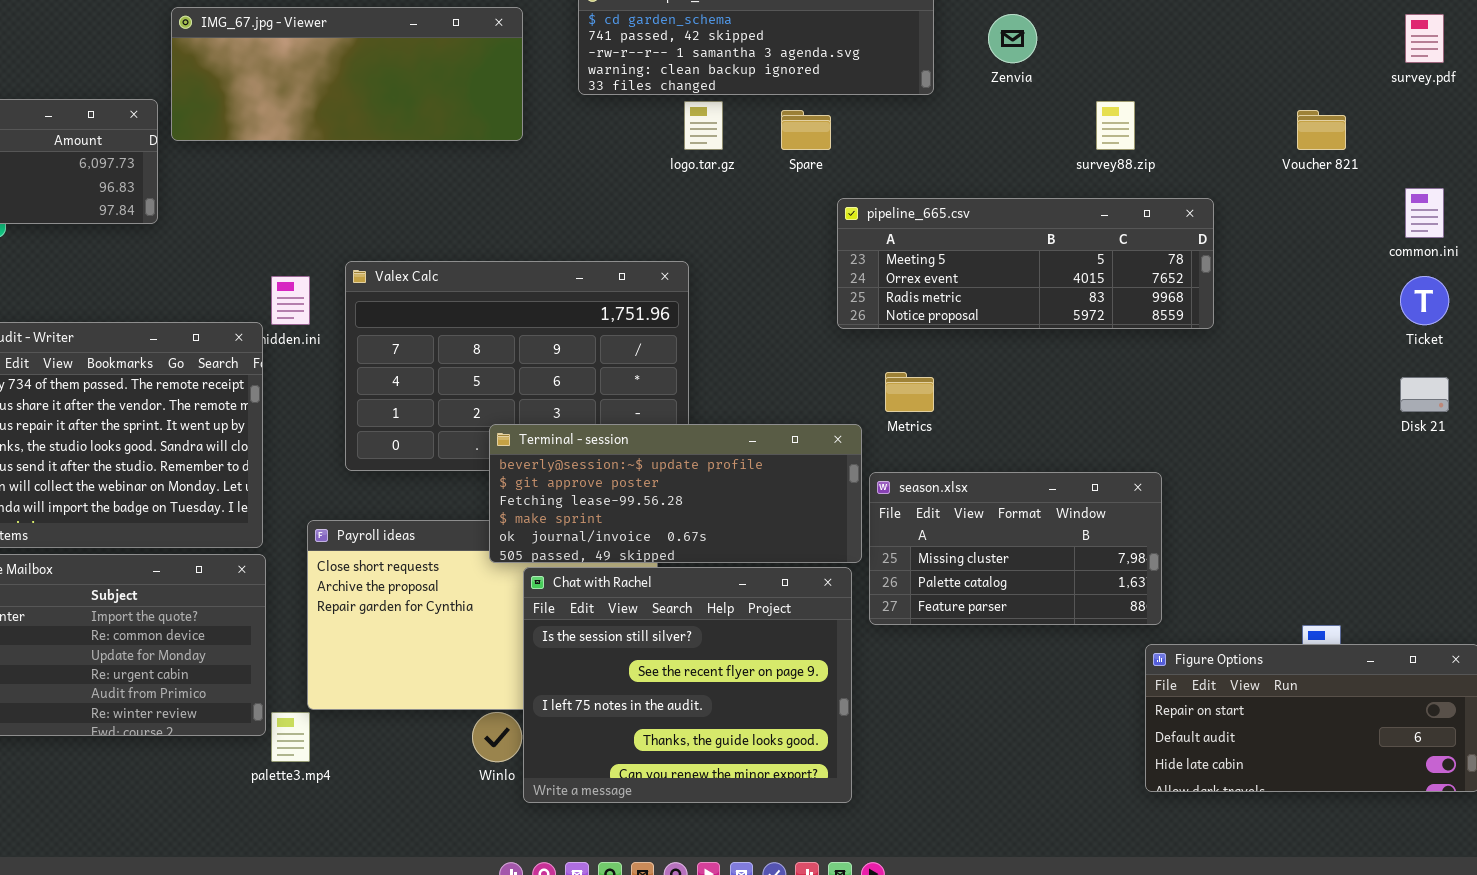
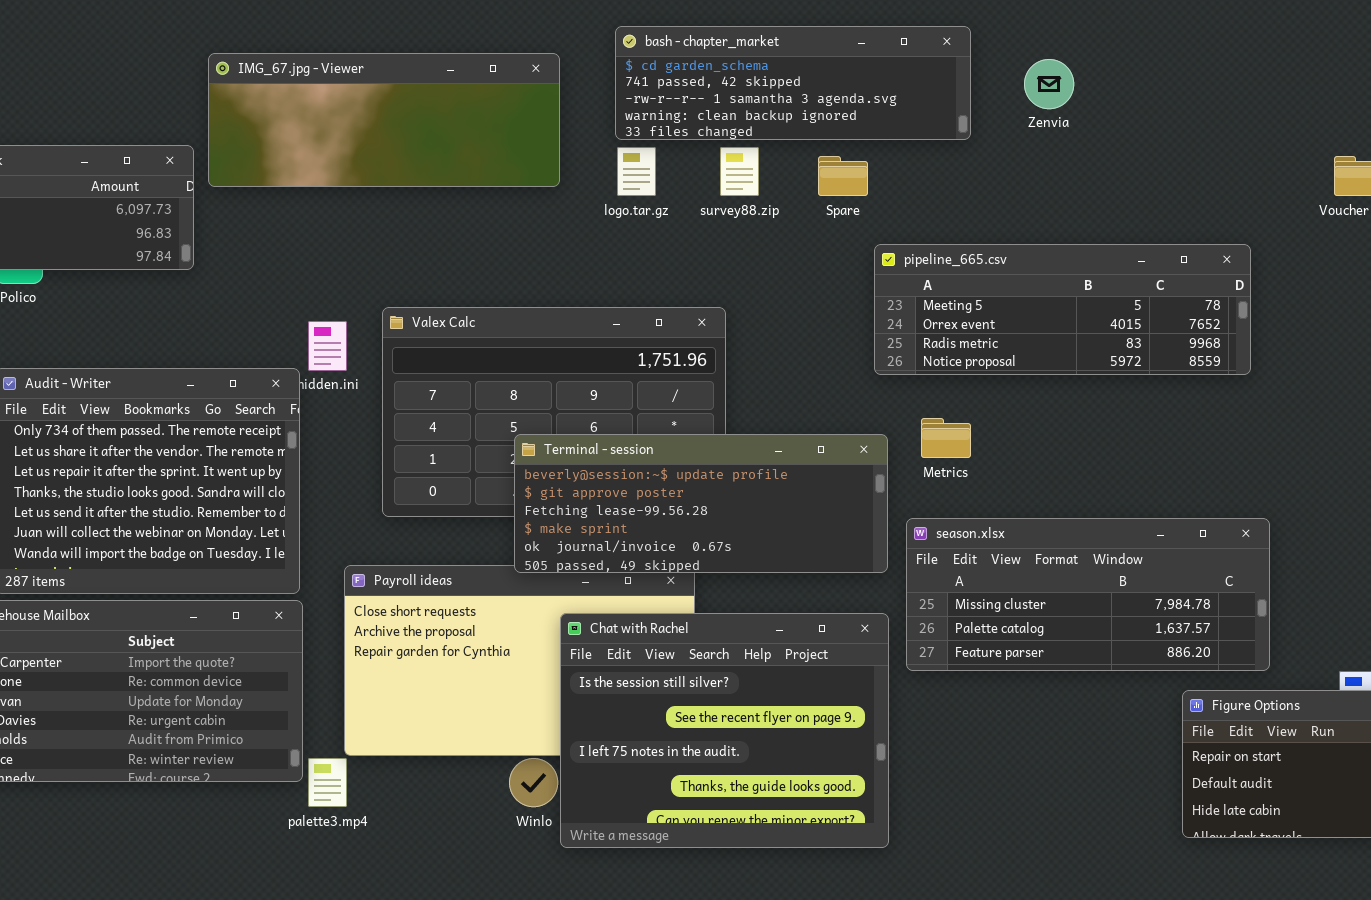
logo.tar.gz: [684,101,723,150] -> [617,147,656,196], moved
survey88.zip: [1096,101,1135,150] -> [720,147,759,196], moved
Terminal - session: [489,424,862,563] -> [514,434,888,573], moved
season.xlsx: [869,472,1162,625] -> [906,518,1270,671], resized

